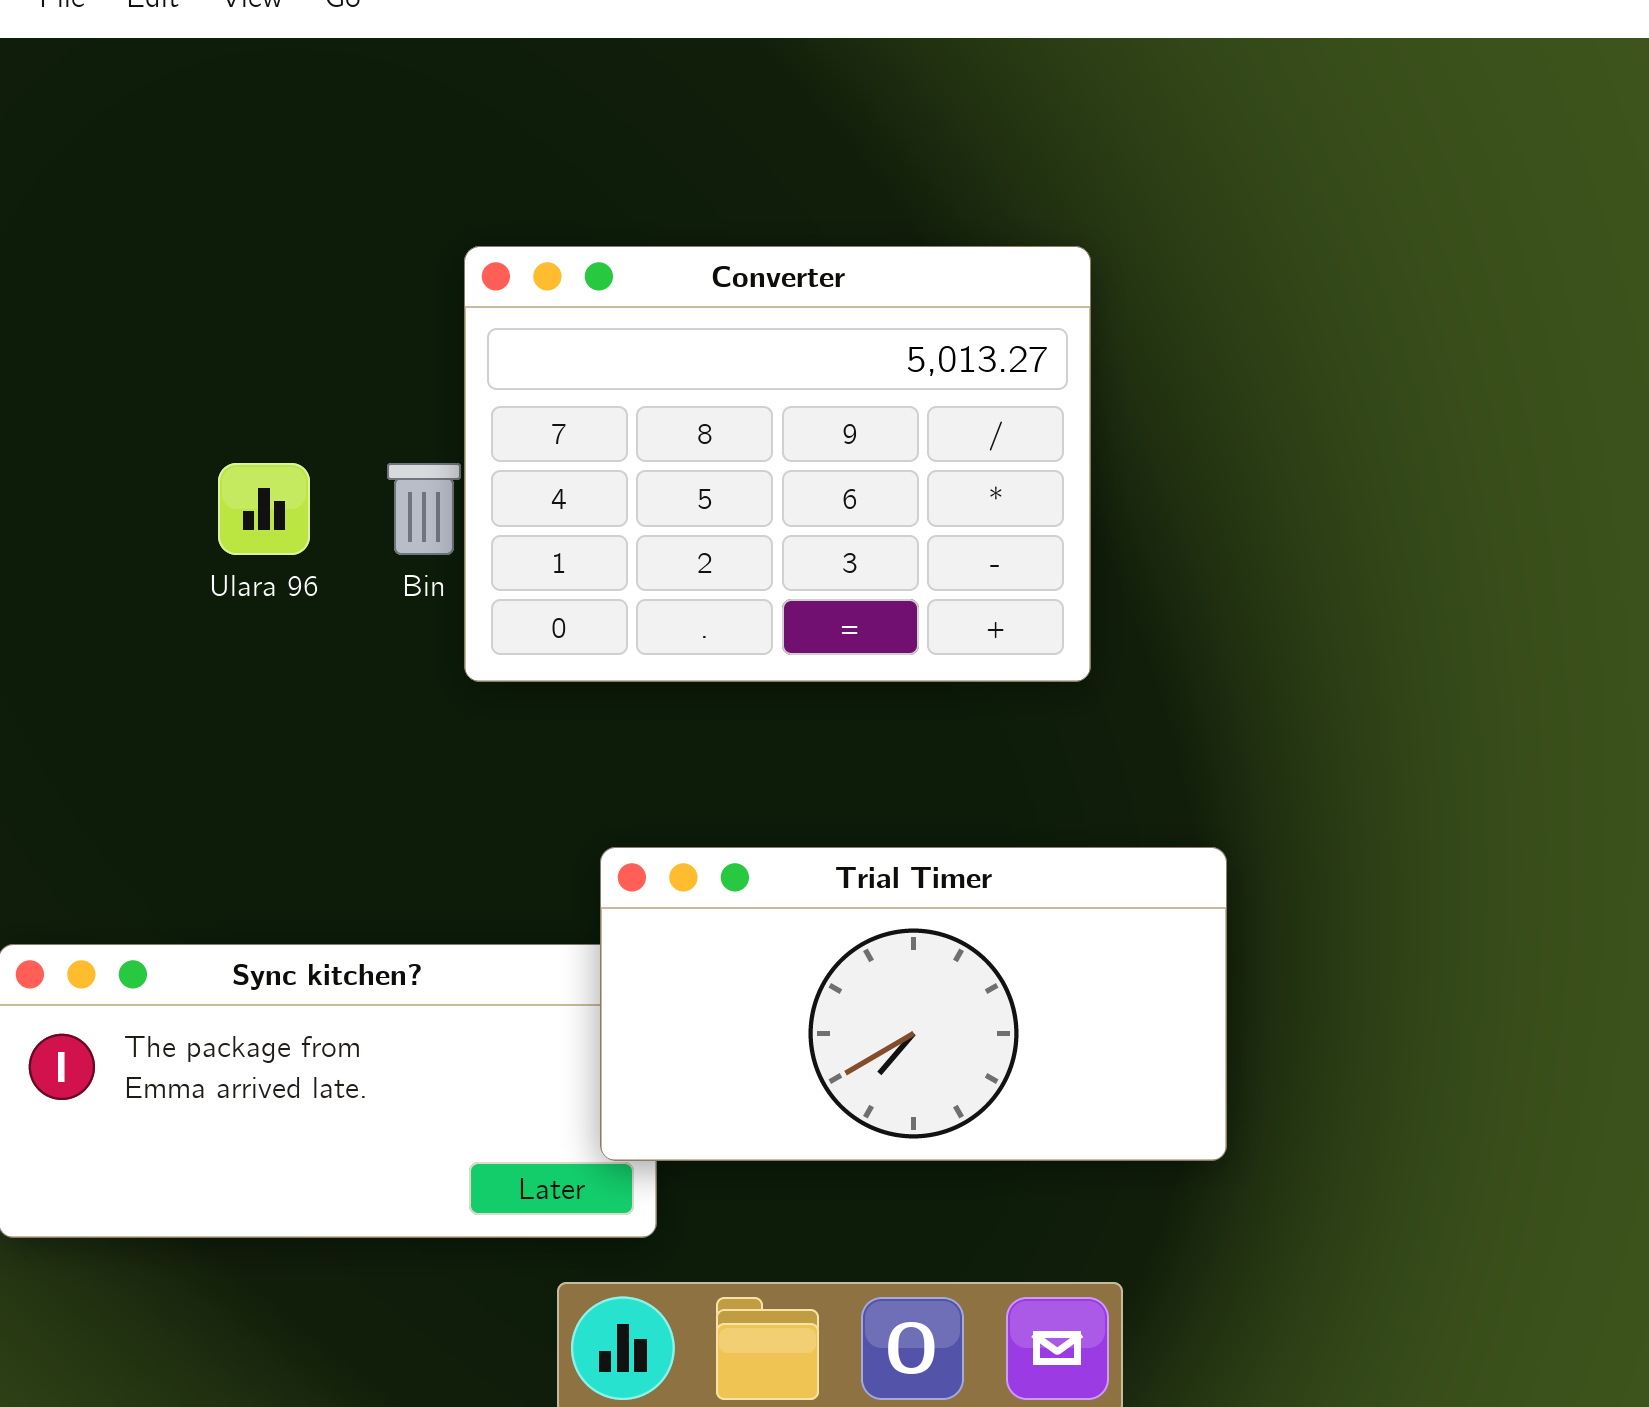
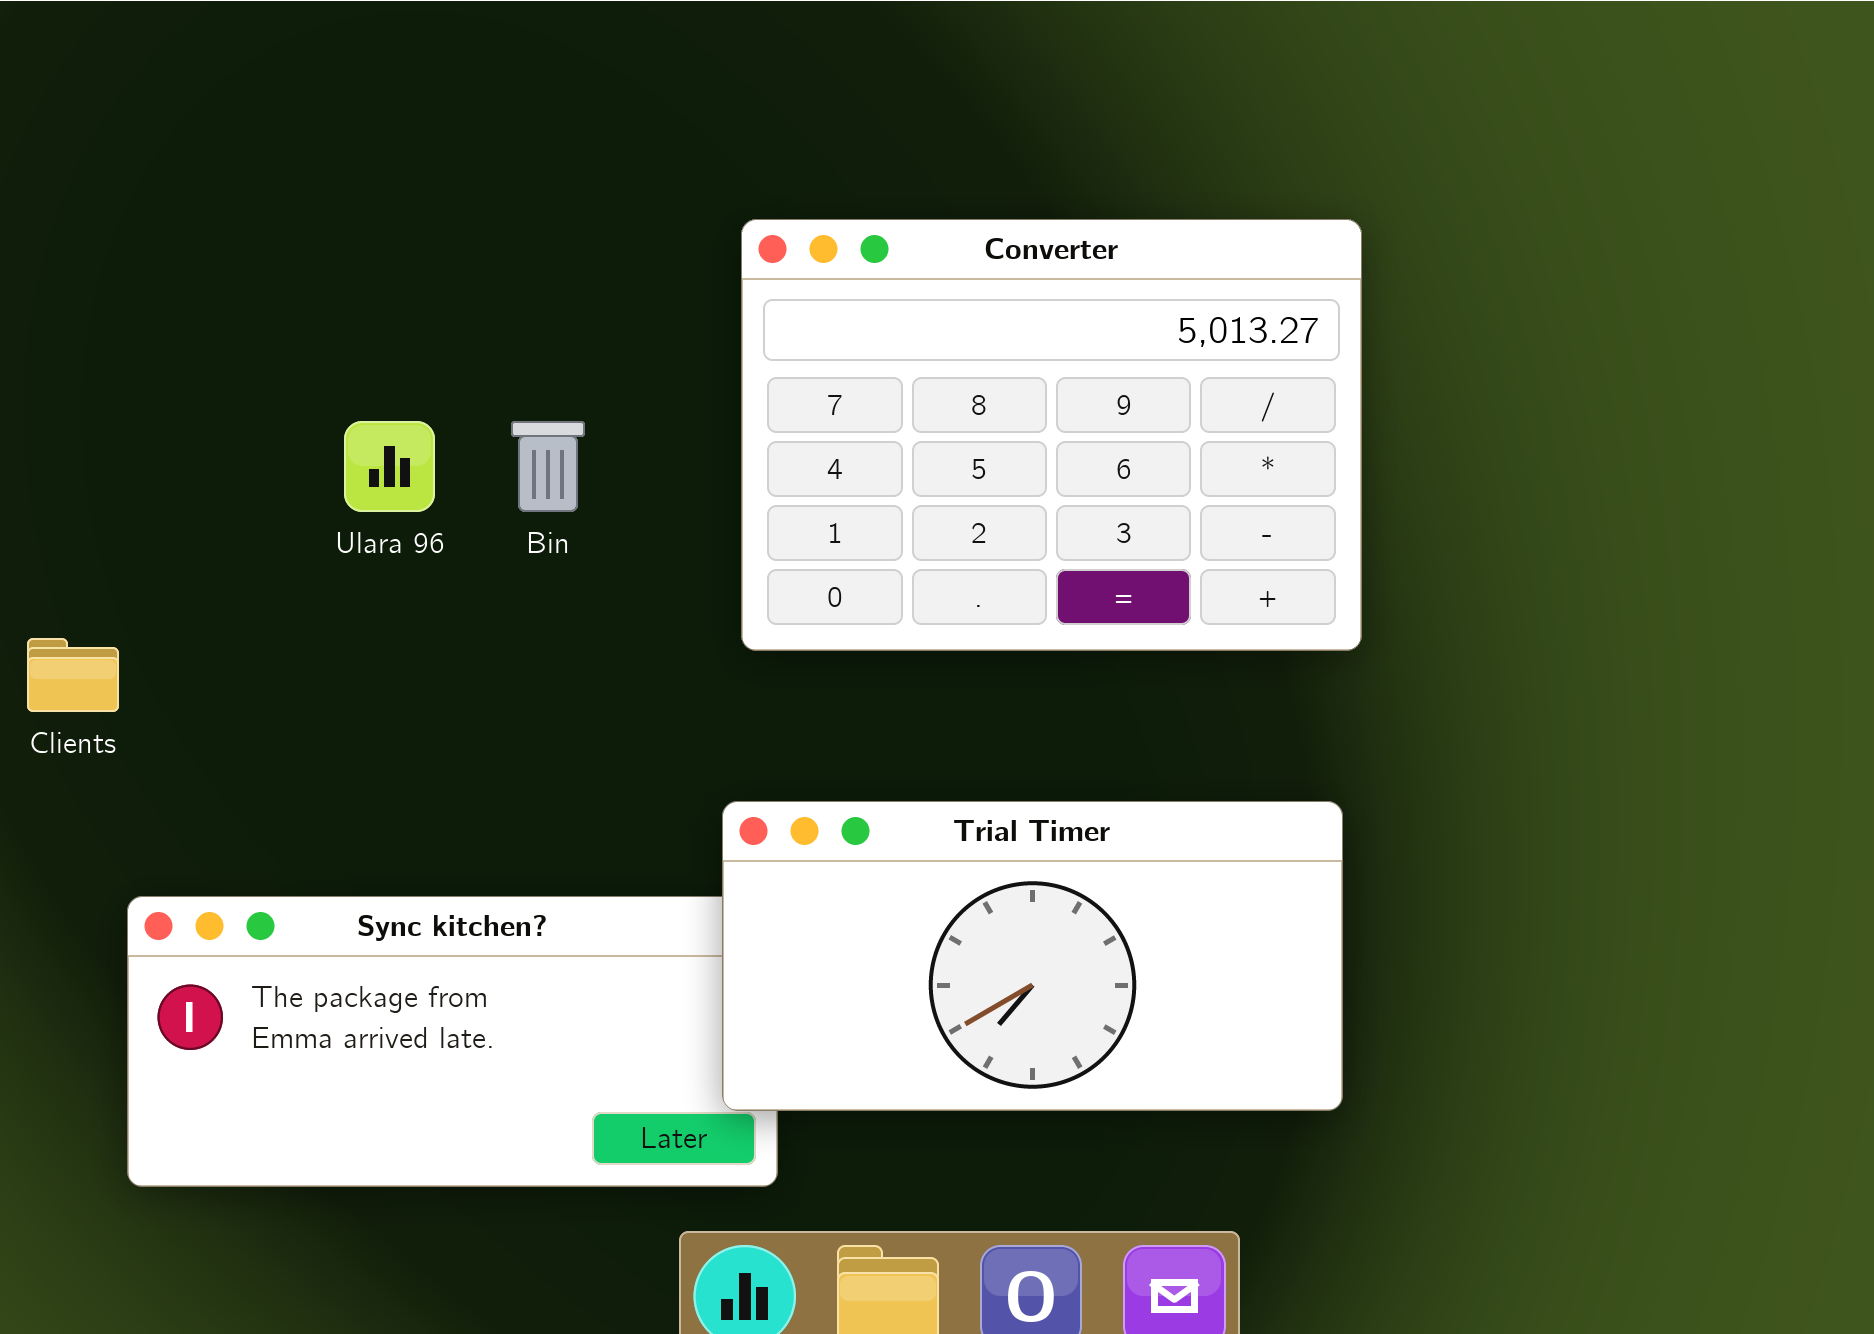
Converter: [464,246,1091,682] -> [741,219,1362,651], moved

